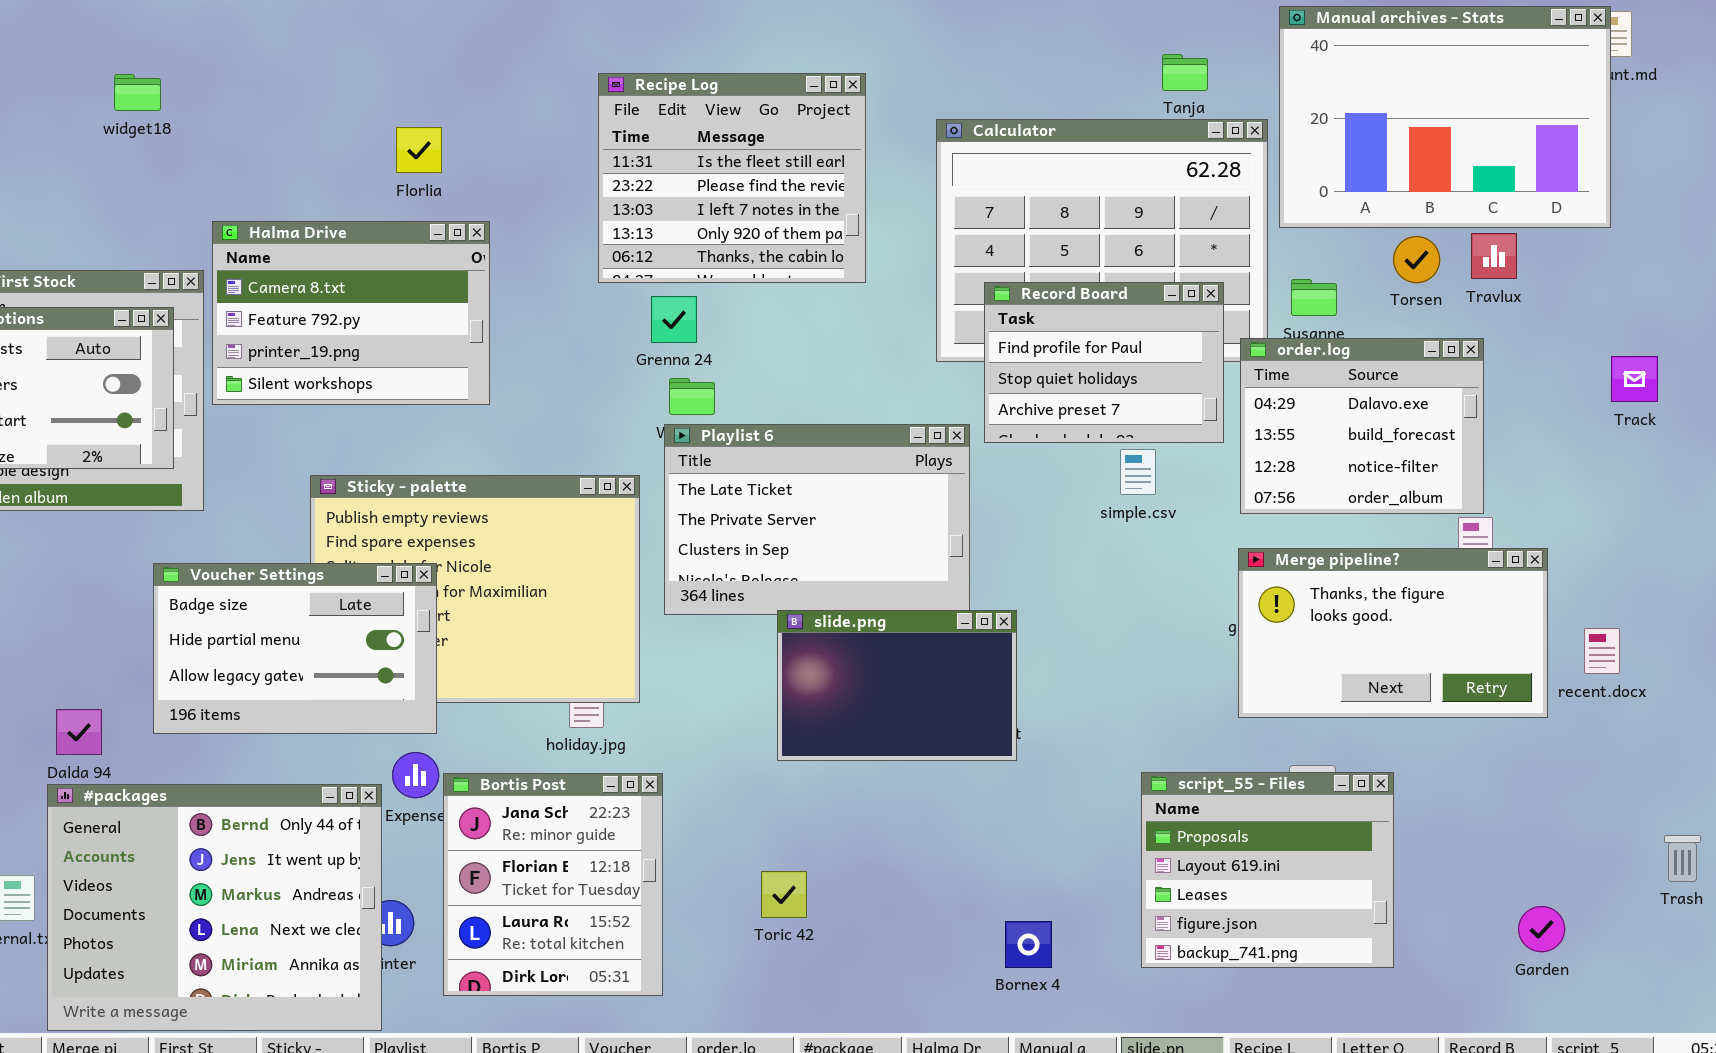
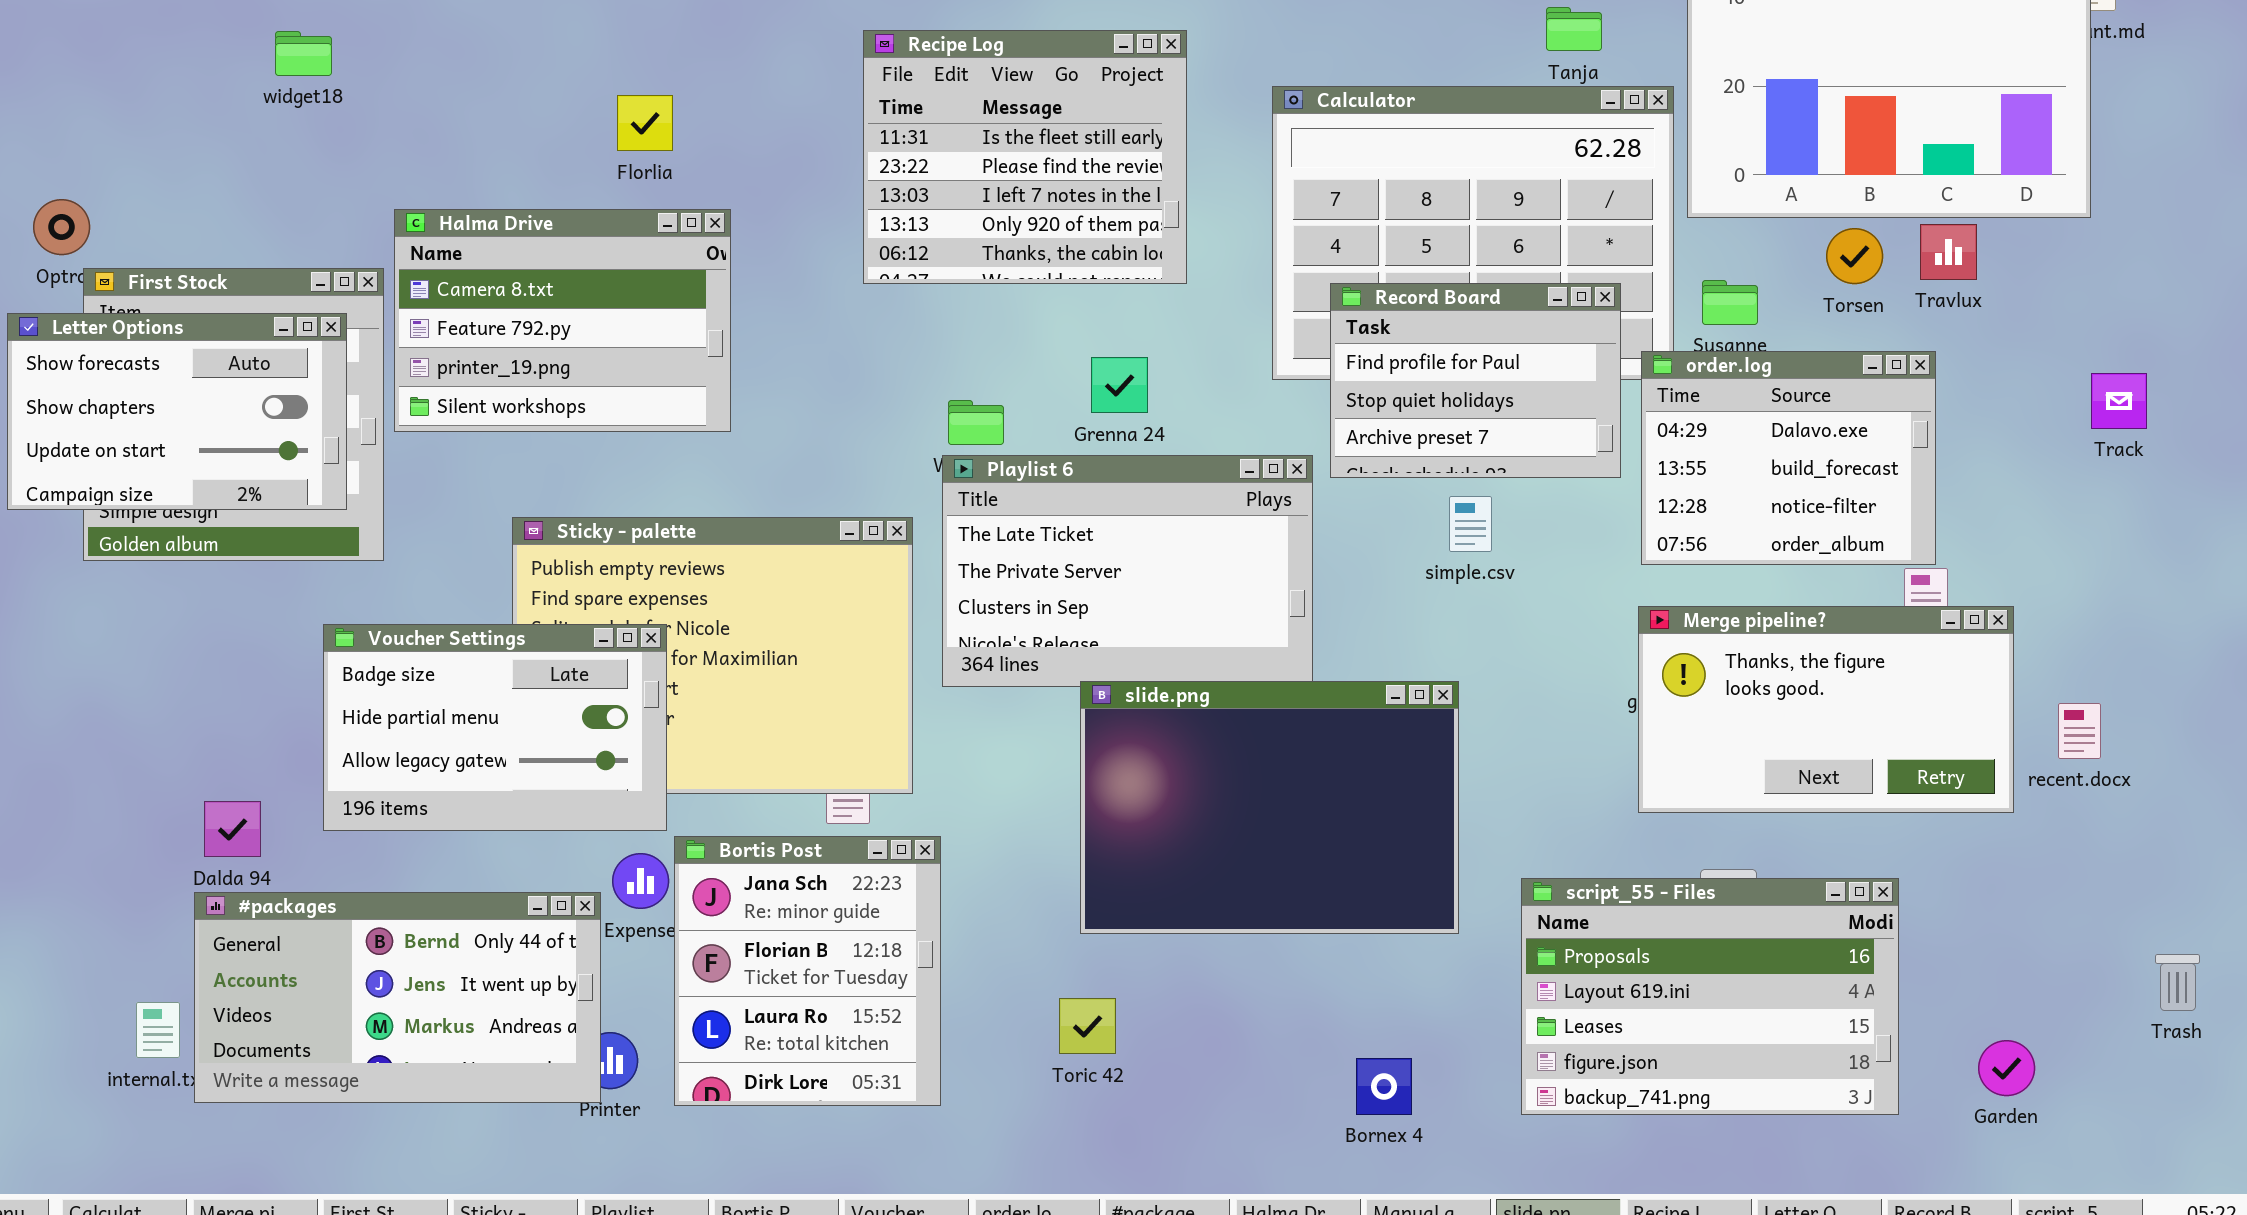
Grenna 24: [651,296,697,343] -> [1091,357,1148,413], moved
simple.csv: [1120,449,1156,495] -> [1449,496,1492,552], moved
slide.png: [777,610,1017,761] -> [1080,681,1459,934], resized
script_55 - Files: [1141,772,1394,968] -> [1521,878,1899,1115], resized
Bortis Post: [443,773,663,996] -> [674,836,941,1106], moved
#packages: [47,784,382,1031] -> [194,892,601,1103], resized

